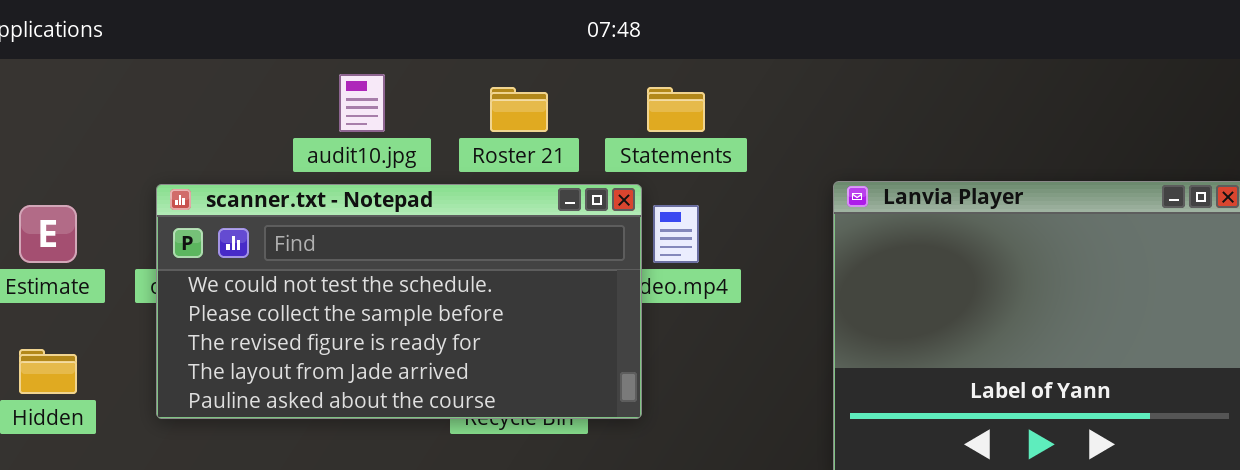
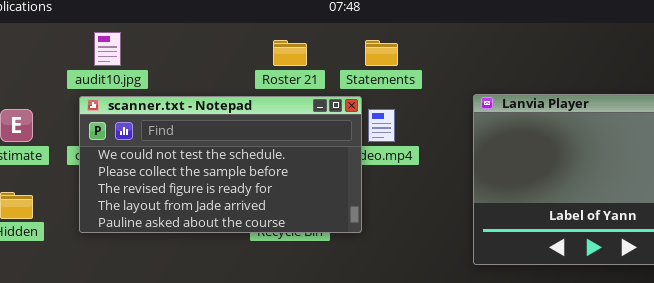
audit10.jpg: [339,74,385,132] -> [94,32,121,66], moved

